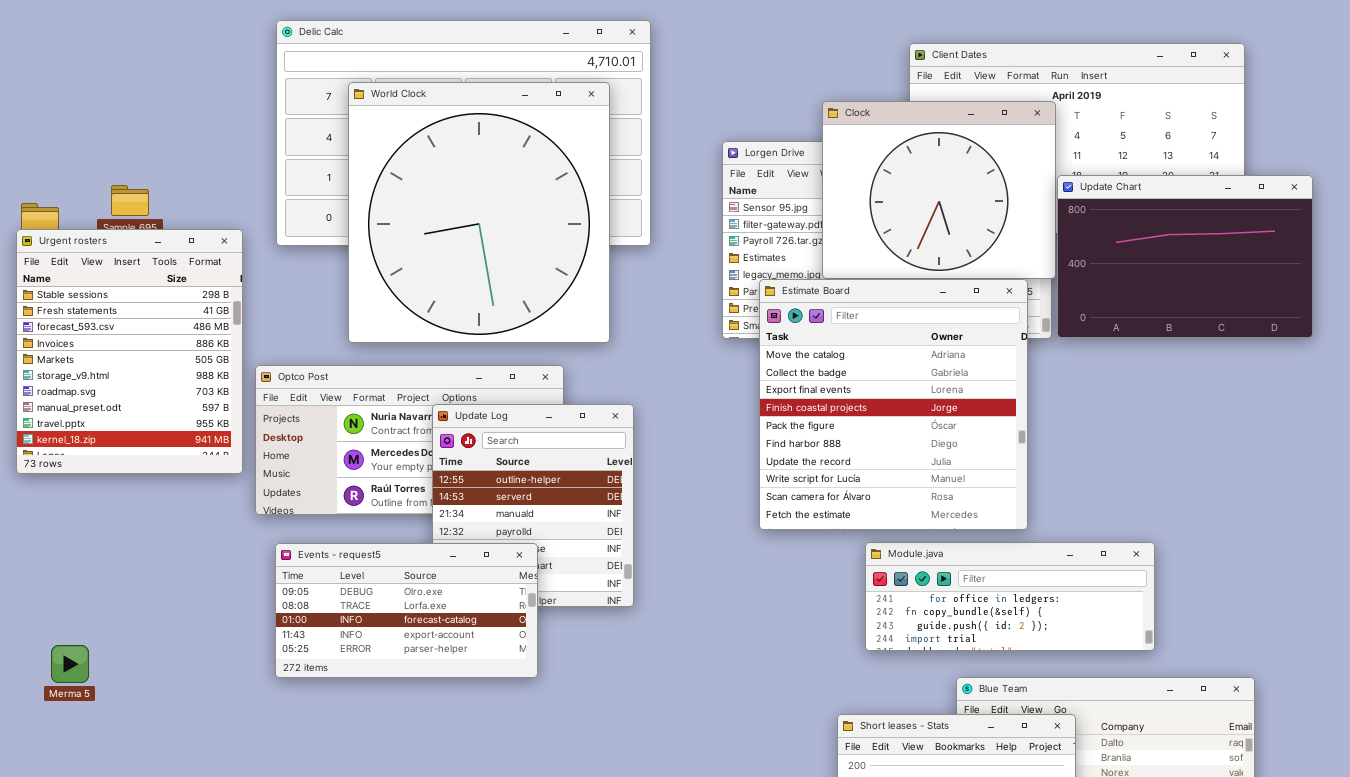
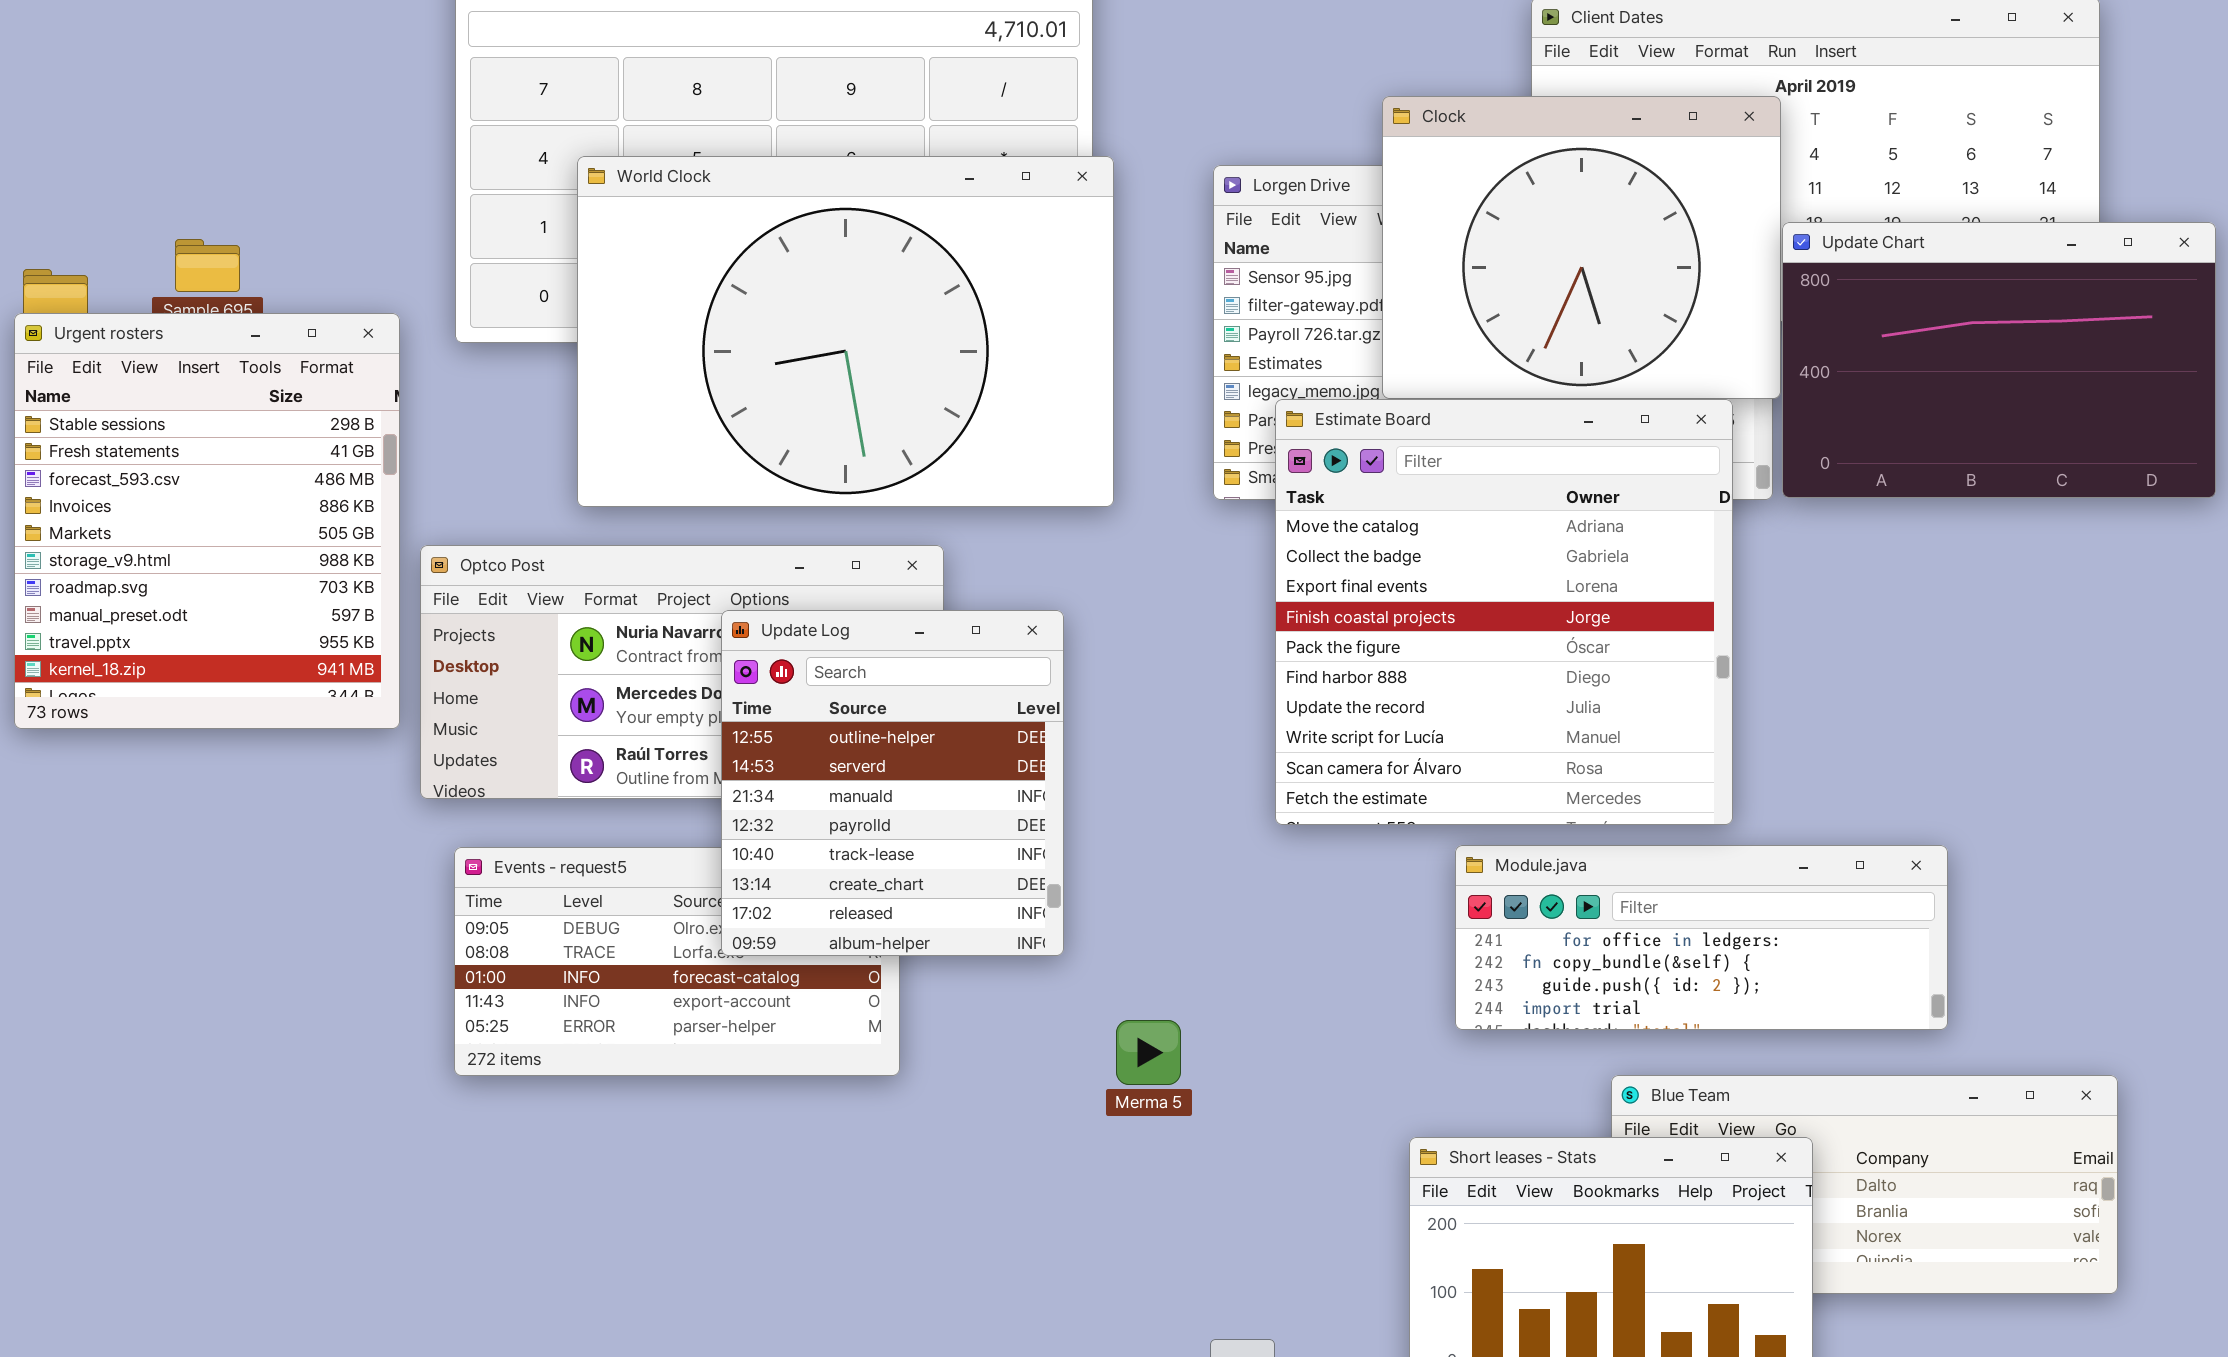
World Clock: [348,82,610,343] -> [577,156,1114,507], resized
Update Log: [432,404,634,607] -> [721,610,1064,956], raised
Merma 5: [51,645,89,683] -> [1116,1020,1181,1085], moved

